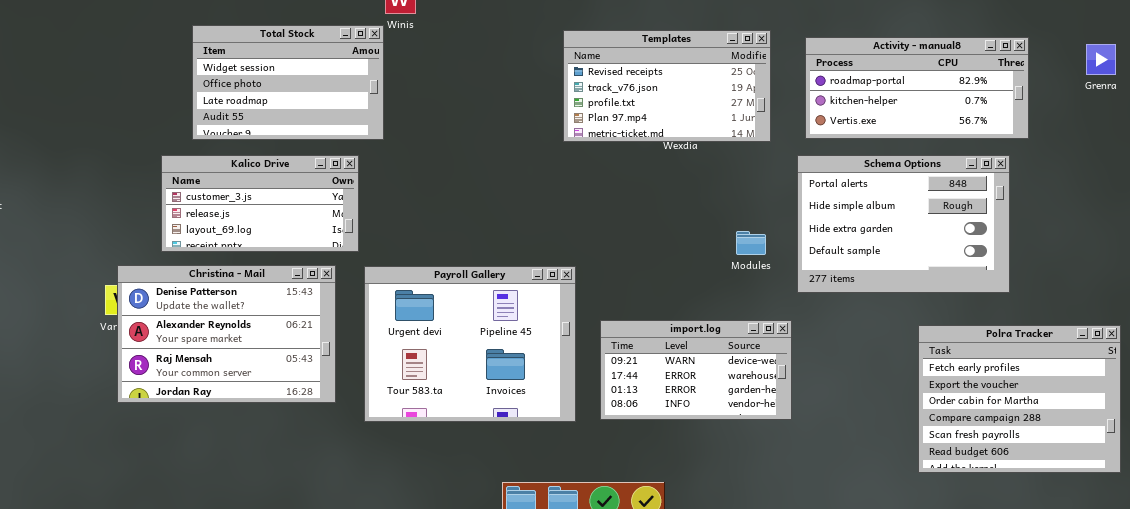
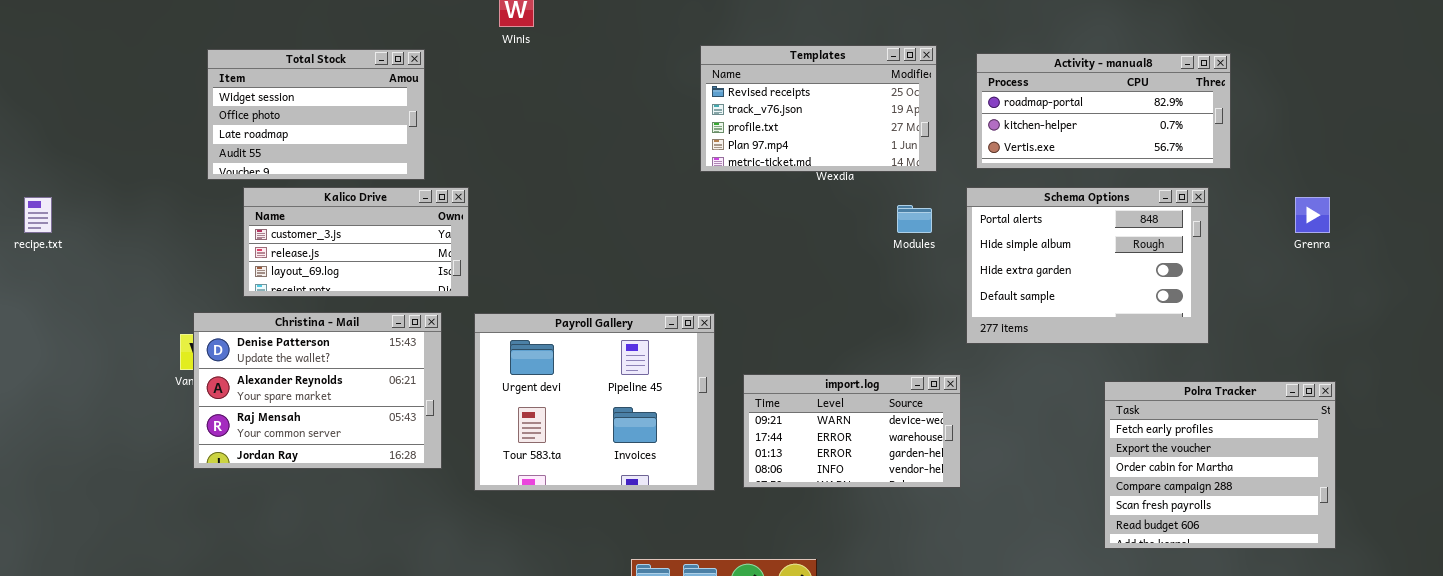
Total Stock: [192,25,384,140] -> [207,49,425,180], moved
Grenra: [1086,44,1116,75] -> [1295,197,1330,233], moved
Modules: [736,231,766,255] -> [897,205,932,233], moved

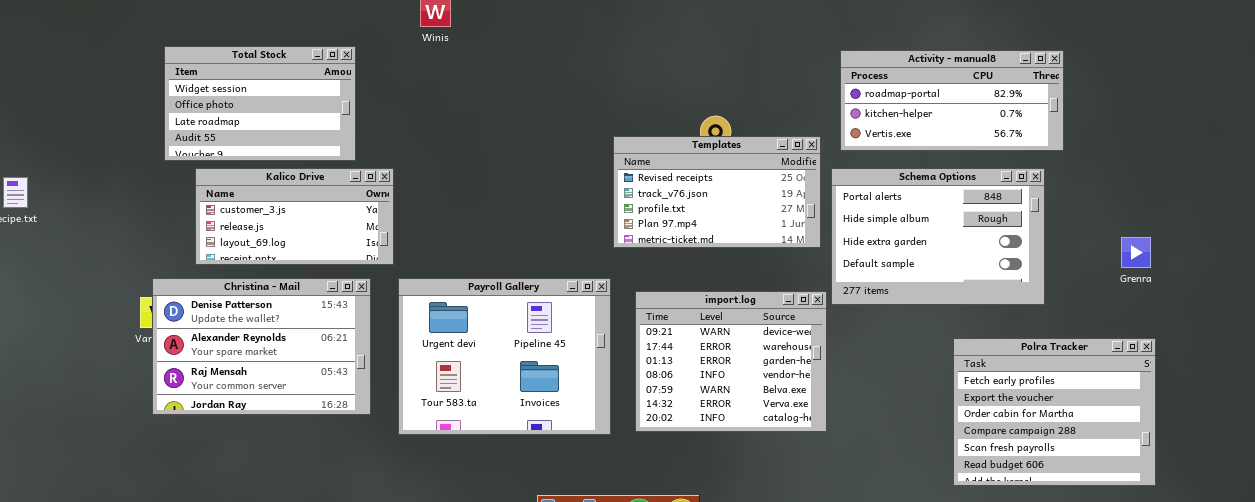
Templates: [700,45,937,172] -> [613,136,821,248], moved
Grenra: [1295,197,1330,233] -> [1121,237,1151,268], moved
import.log: [743,374,961,488] -> [635,291,827,432], resized

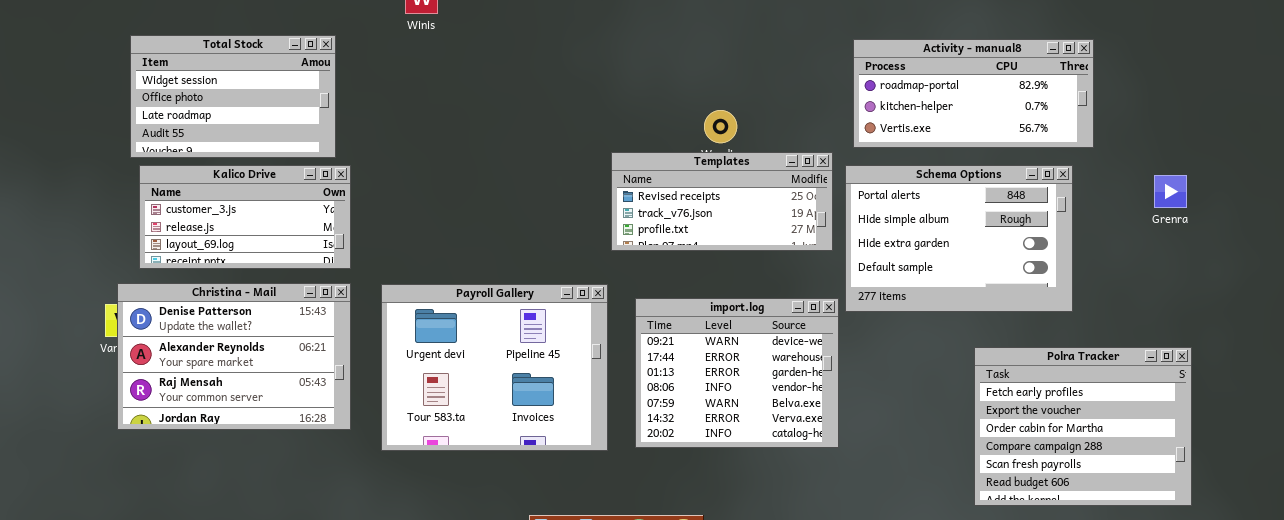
Templates: [613,136,821,248] -> [611,152,833,251], resized
Kalico Drive: [195,168,394,265] -> [139,165,351,269], moved
Grenra: [1121,237,1151,268] -> [1154,175,1187,208], moved

